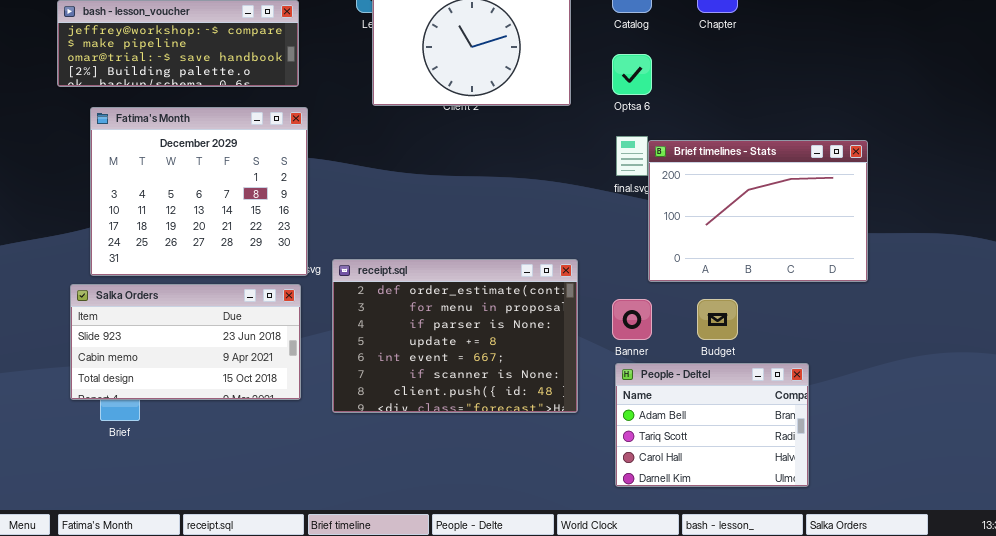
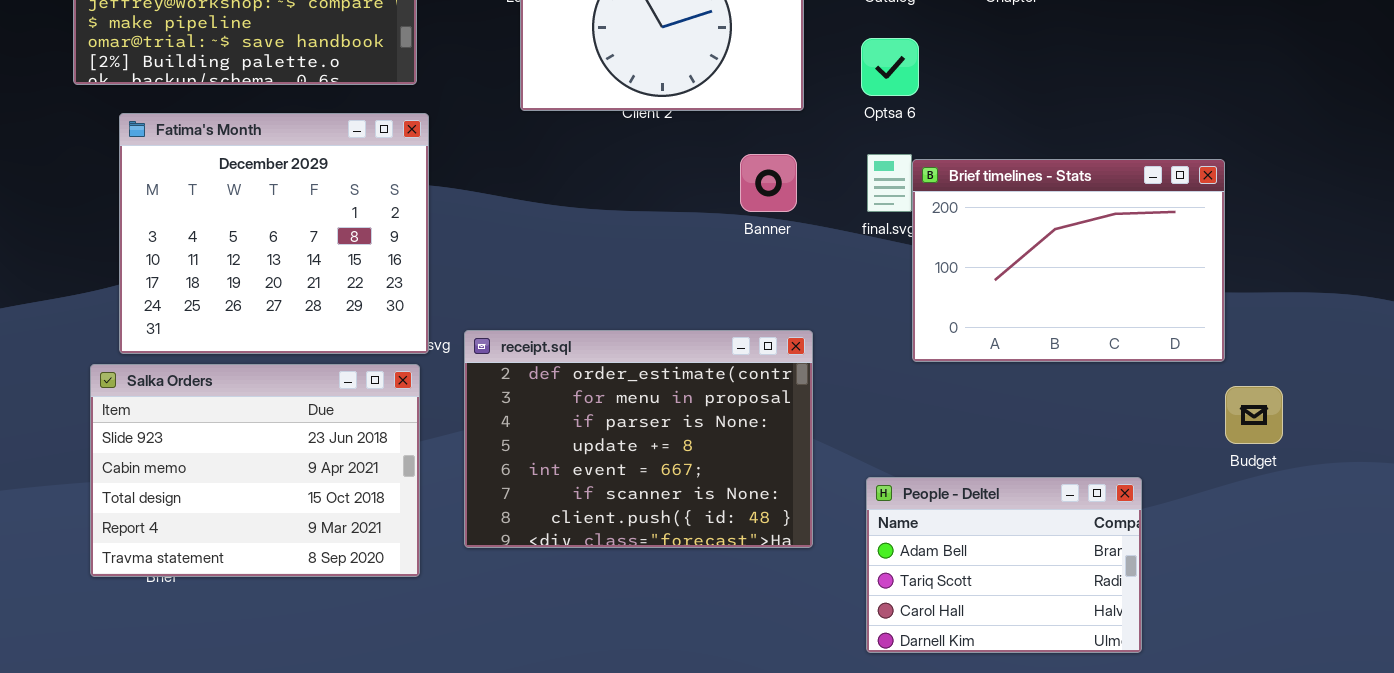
Salka Orders: [70,284,301,400] -> [90,364,420,577], resized
Banner: [612,299,652,340] -> [740,154,797,212], moved
Budget: [697,299,738,340] -> [1225,386,1283,444], moved

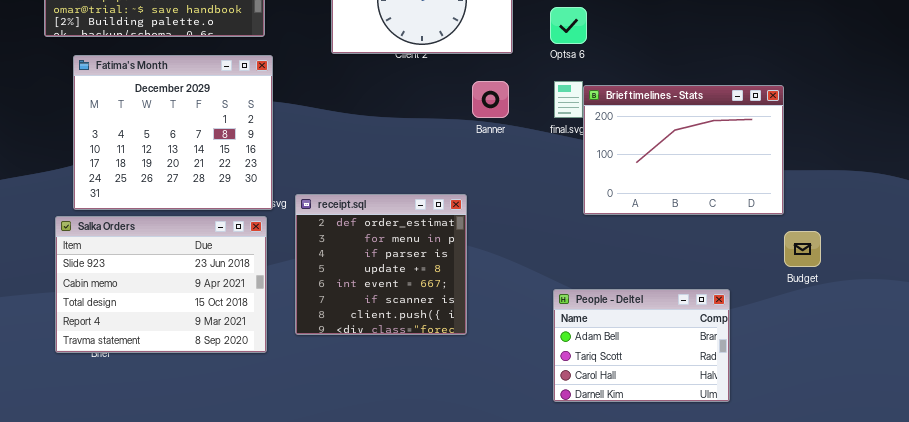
receipt.sql: [464,330,813,548] -> [295,194,467,335], resized

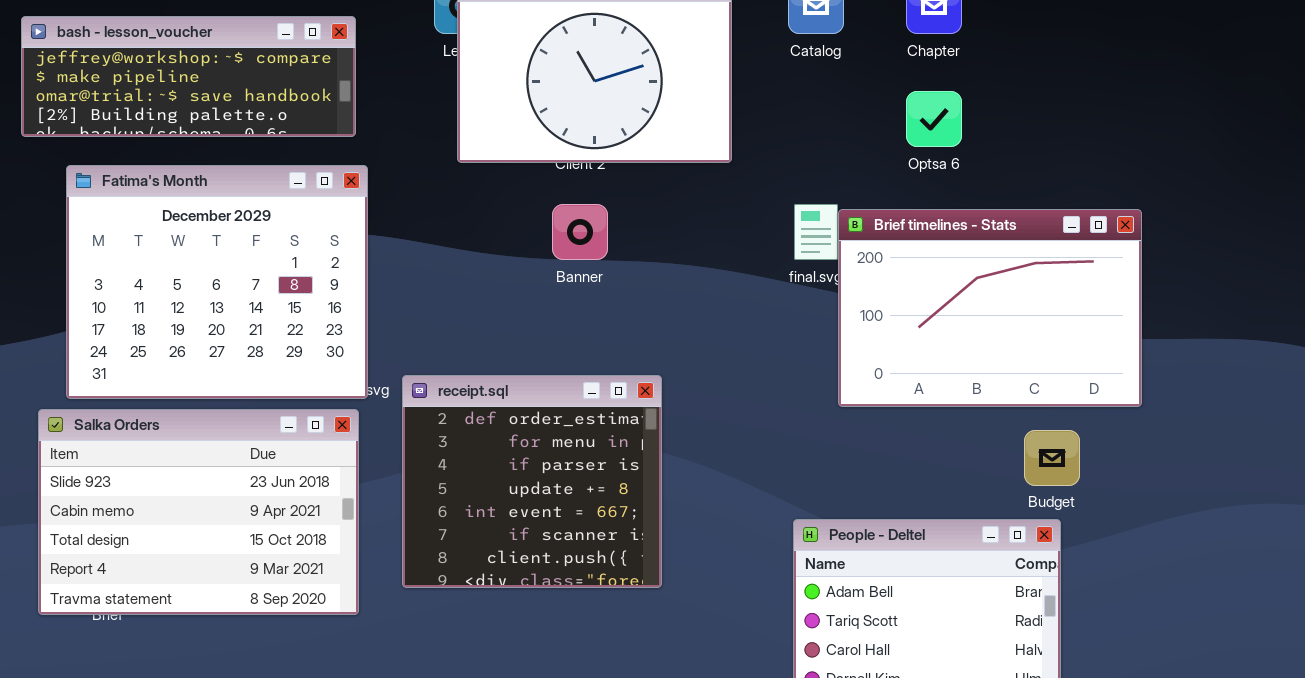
Optsa 6: [550,7,587,44] -> [906,91,962,147], moved
Banner: [472,81,509,118] -> [552,204,608,260], moved
Budget: [784,231,821,267] -> [1024,430,1080,486], moved

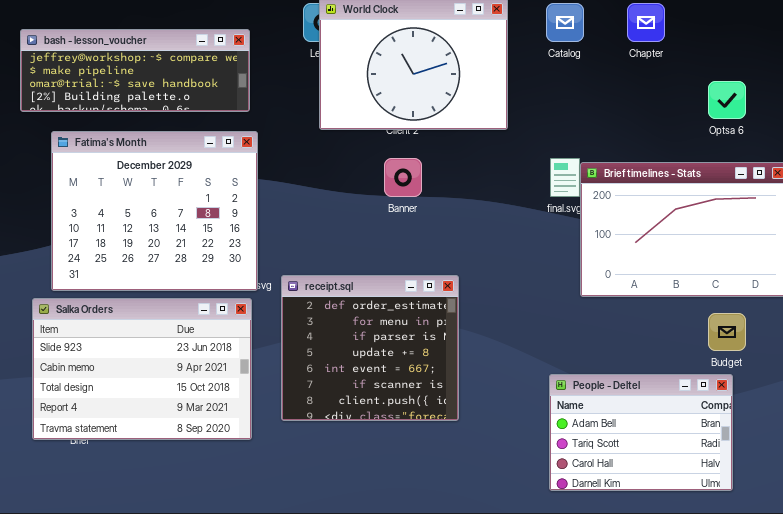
Optsa 6: [906,91,962,147] -> [708,81,746,119], moved

